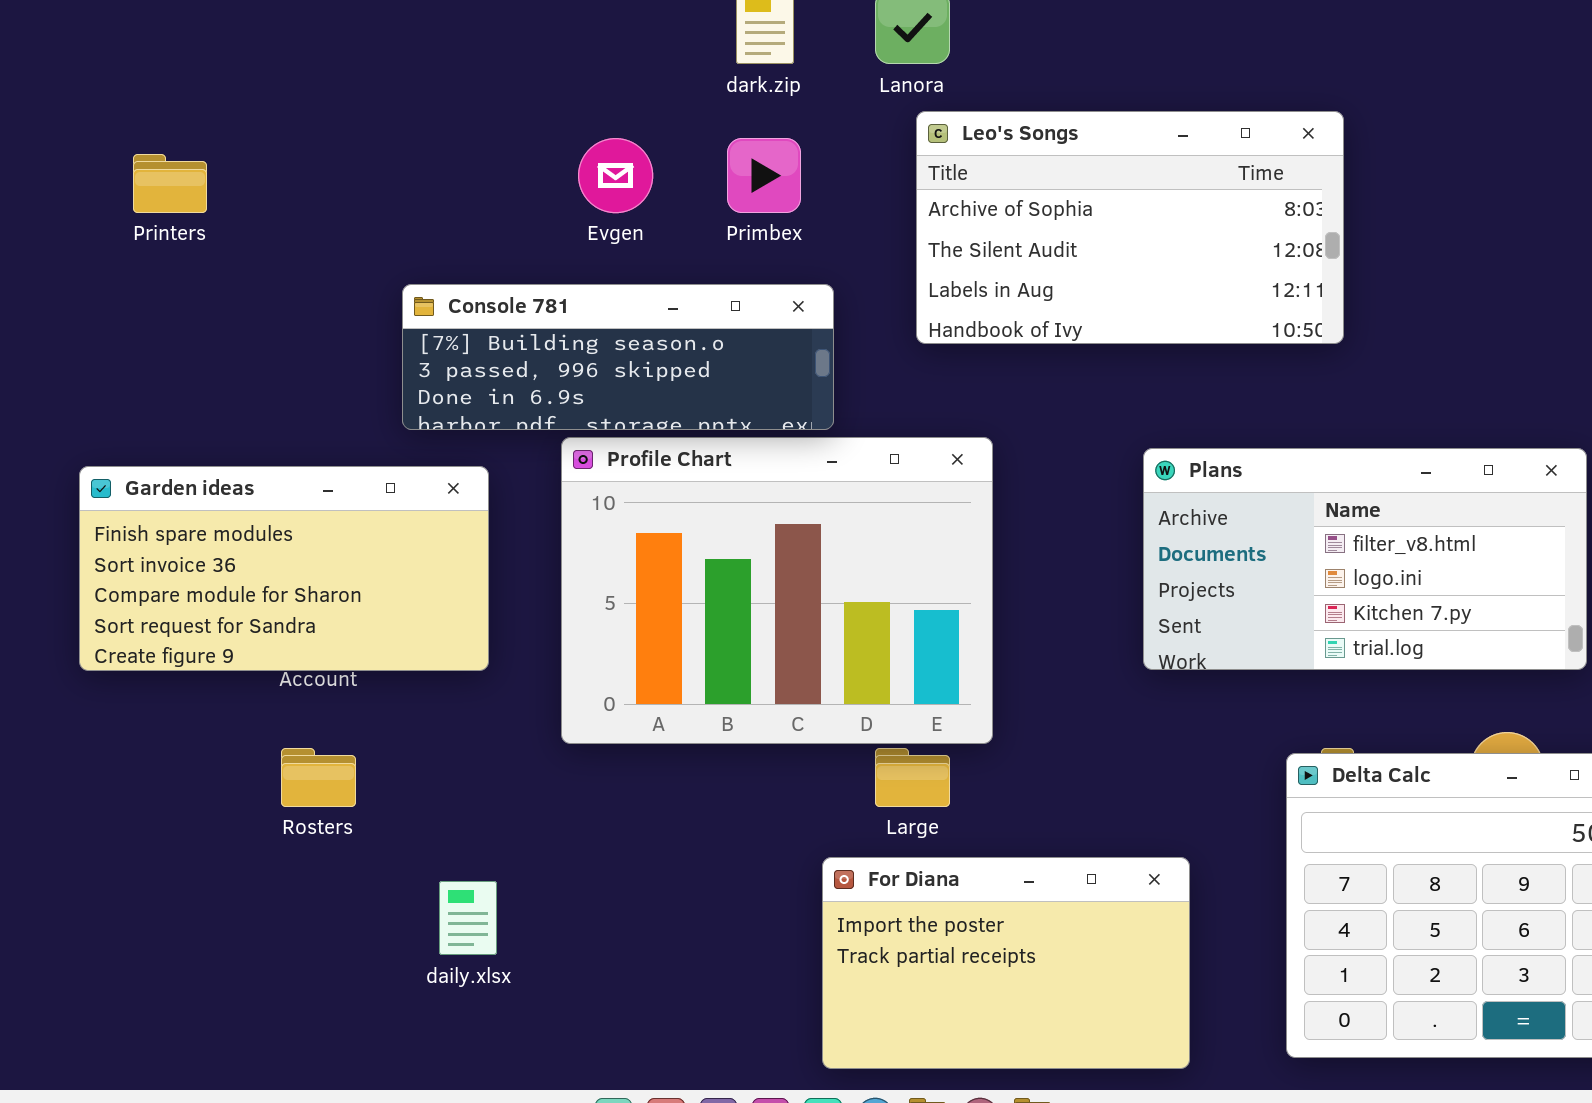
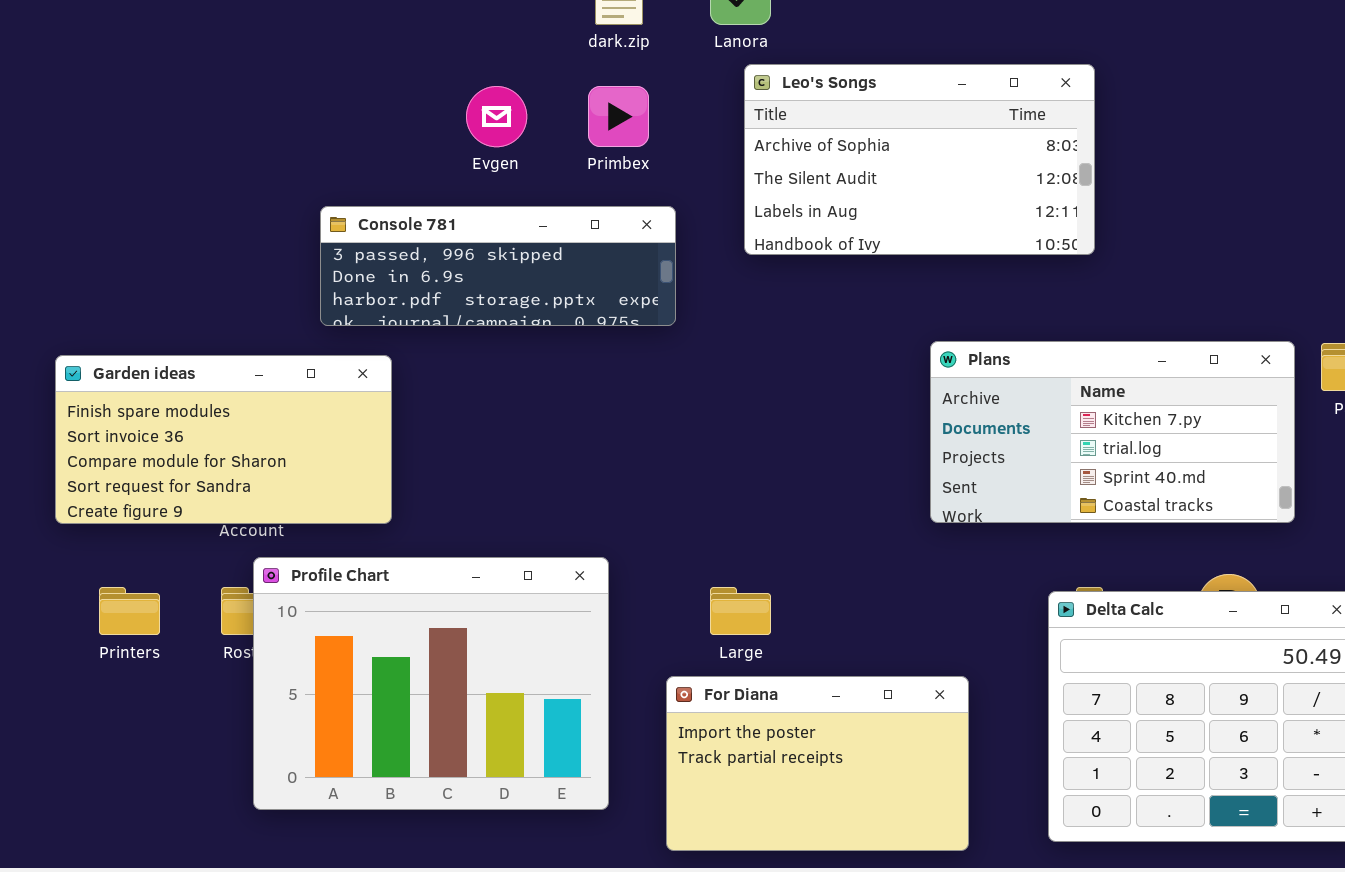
Printers: [133,154,207,213] -> [99,587,160,635], moved
Console 781: [402,284,834,430] -> [320,206,676,326], scrolled down 1 row
Profile Chart: [561,437,993,744] -> [253,557,609,810], moved
Plans: [1143,448,1587,670] -> [930,341,1295,523], scrolled down 2 rows

